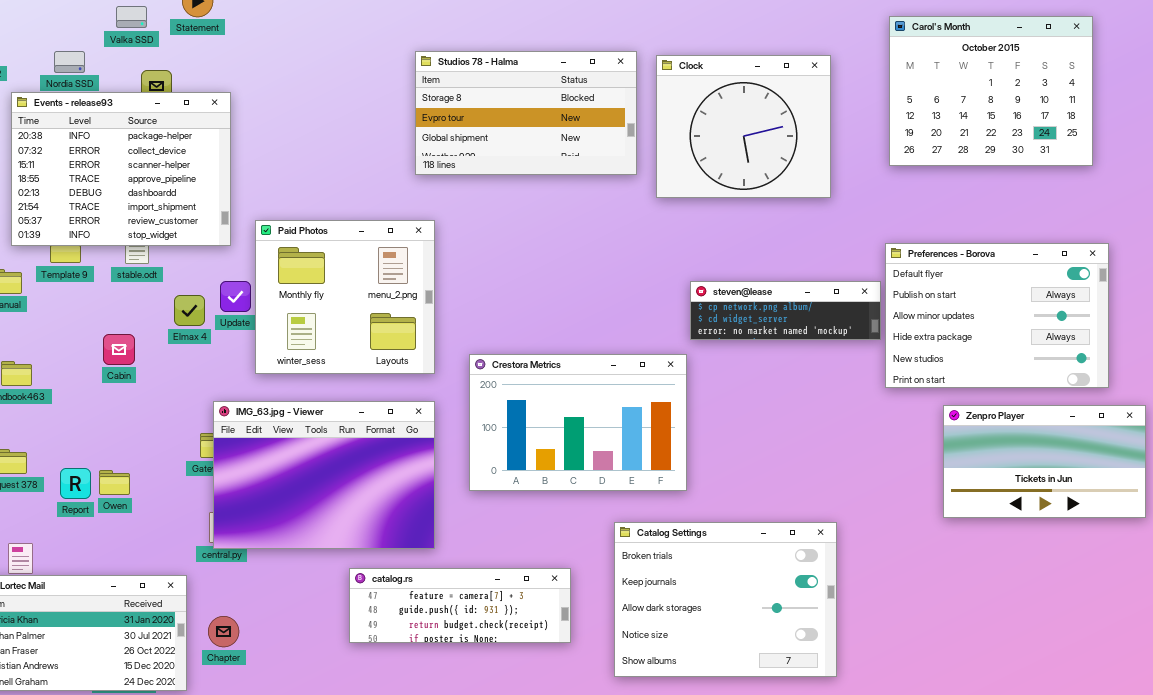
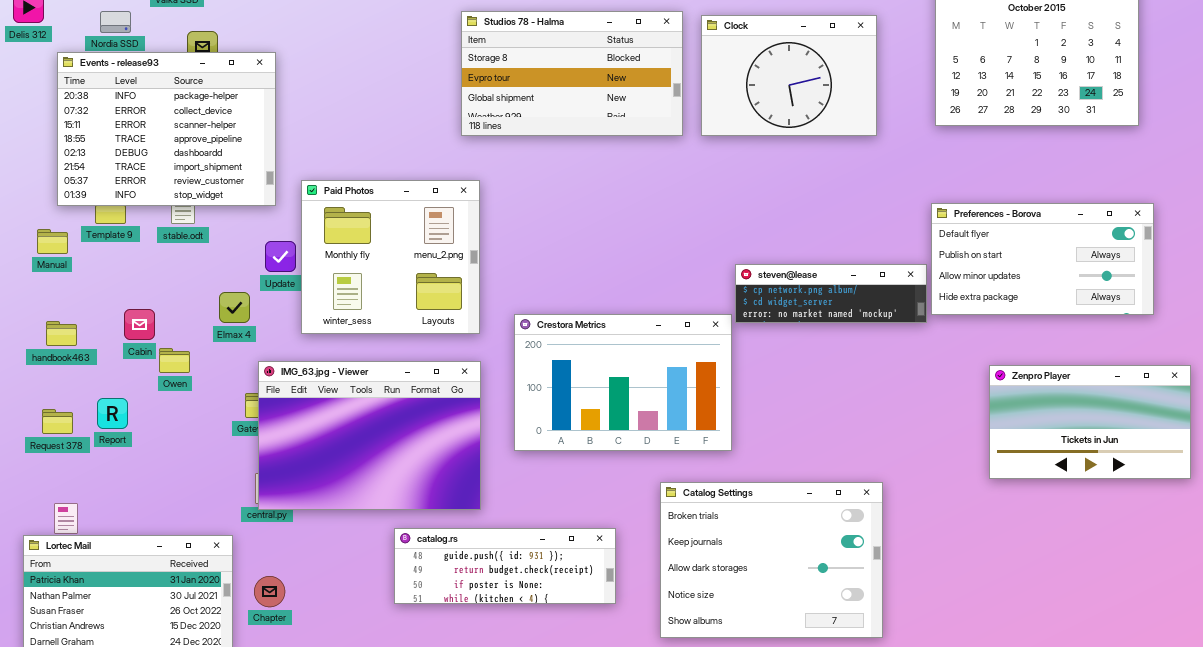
Clock: [656,55,831,198] -> [701,15,877,136], resized
Preferences - Borova: [885,243,1109,388] -> [931,203,1154,315], resized
steven@lease: [690,281,881,340] -> [735,264,927,323], moved
Elmax 4: [174,295,205,326] -> [219,292,250,323], moved
Cabin: [103,334,135,365] -> [124,309,155,340], moved
Report: [60,468,91,499] -> [97,398,128,429], moved
Owen: [99,470,130,495] -> [159,348,190,373], moved
catalog.rs: [349,568,571,643] -> [394,528,616,604], scrolled down 1 row

